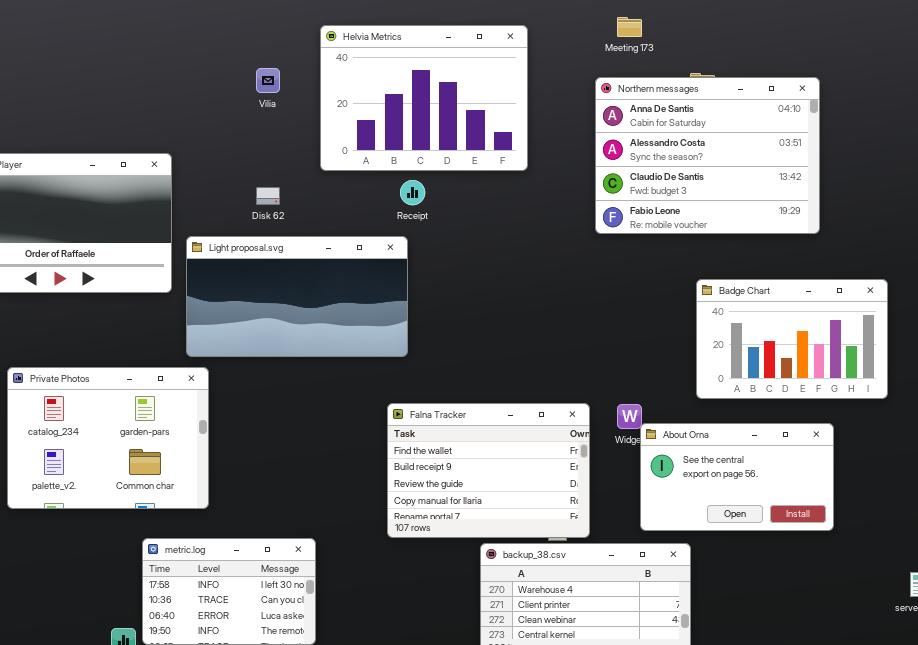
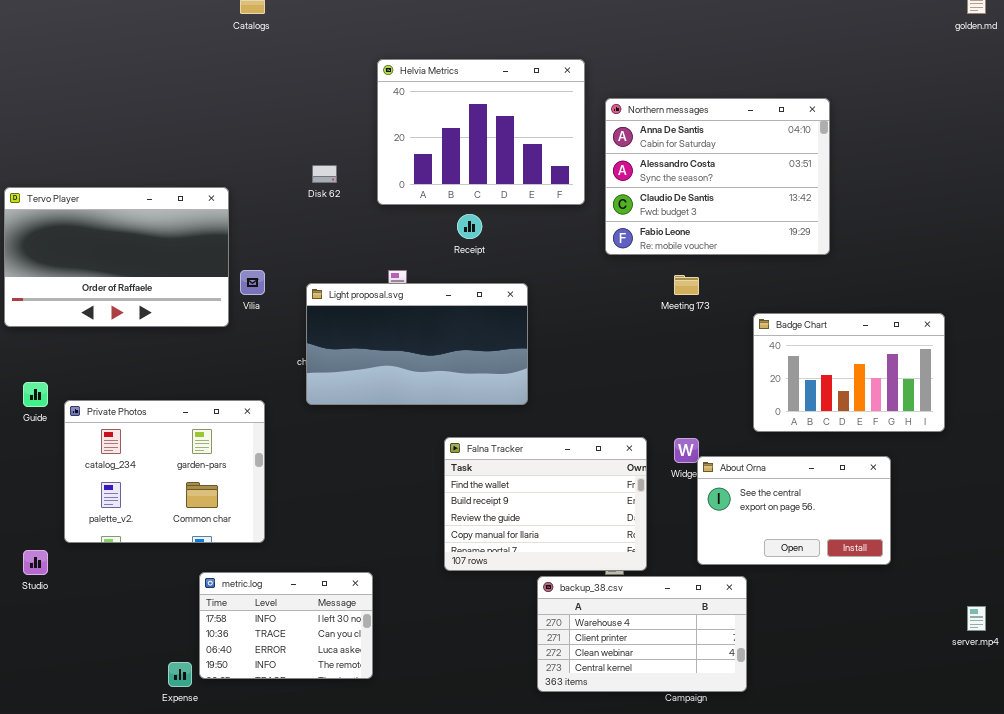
Meeting 173: [617,17,642,37] -> [674,275,699,295], moved
Vilia: [256,68,280,93] -> [240,270,265,295], moved
Northern messages: [595,77,820,234] -> [605,98,830,255], moved
Disk 62: [256,187,280,205] -> [312,165,337,183], moved
Light proposal.svg: [186,236,408,357] -> [306,283,528,405], moved

